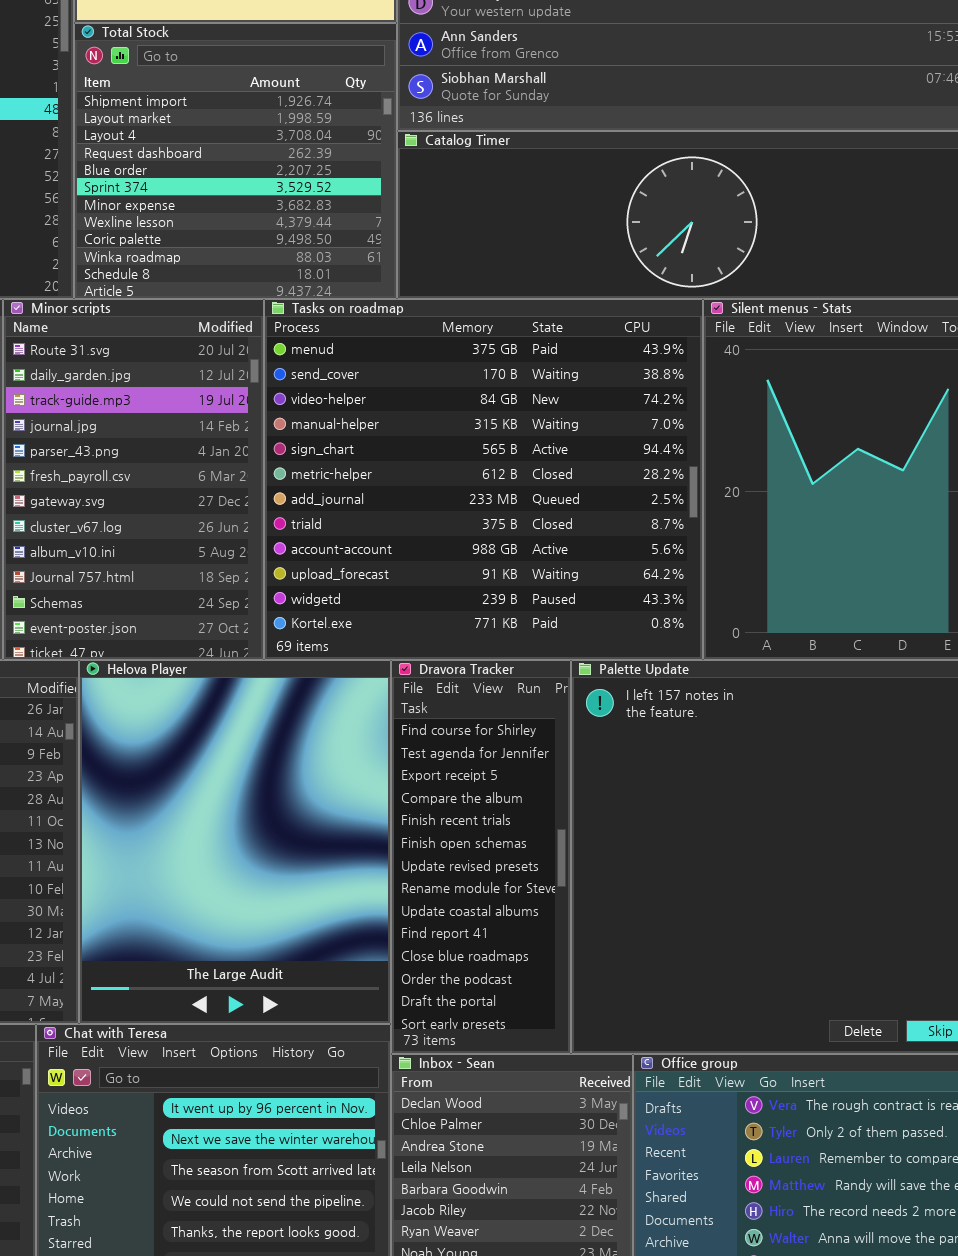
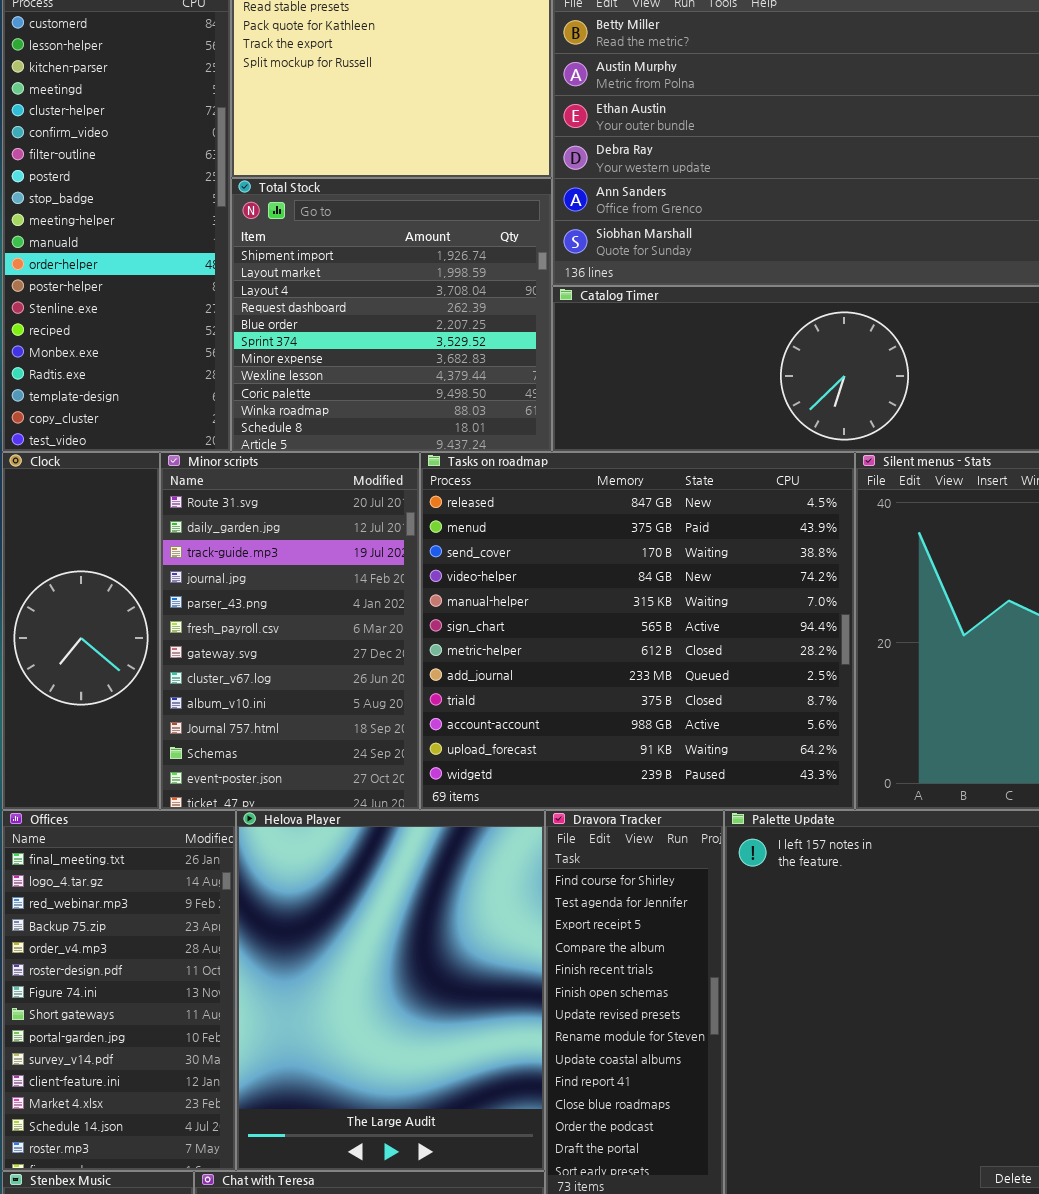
Tasks on roadmap: [264,299,703,660] -> [420,452,855,810], scrolled up 1 row

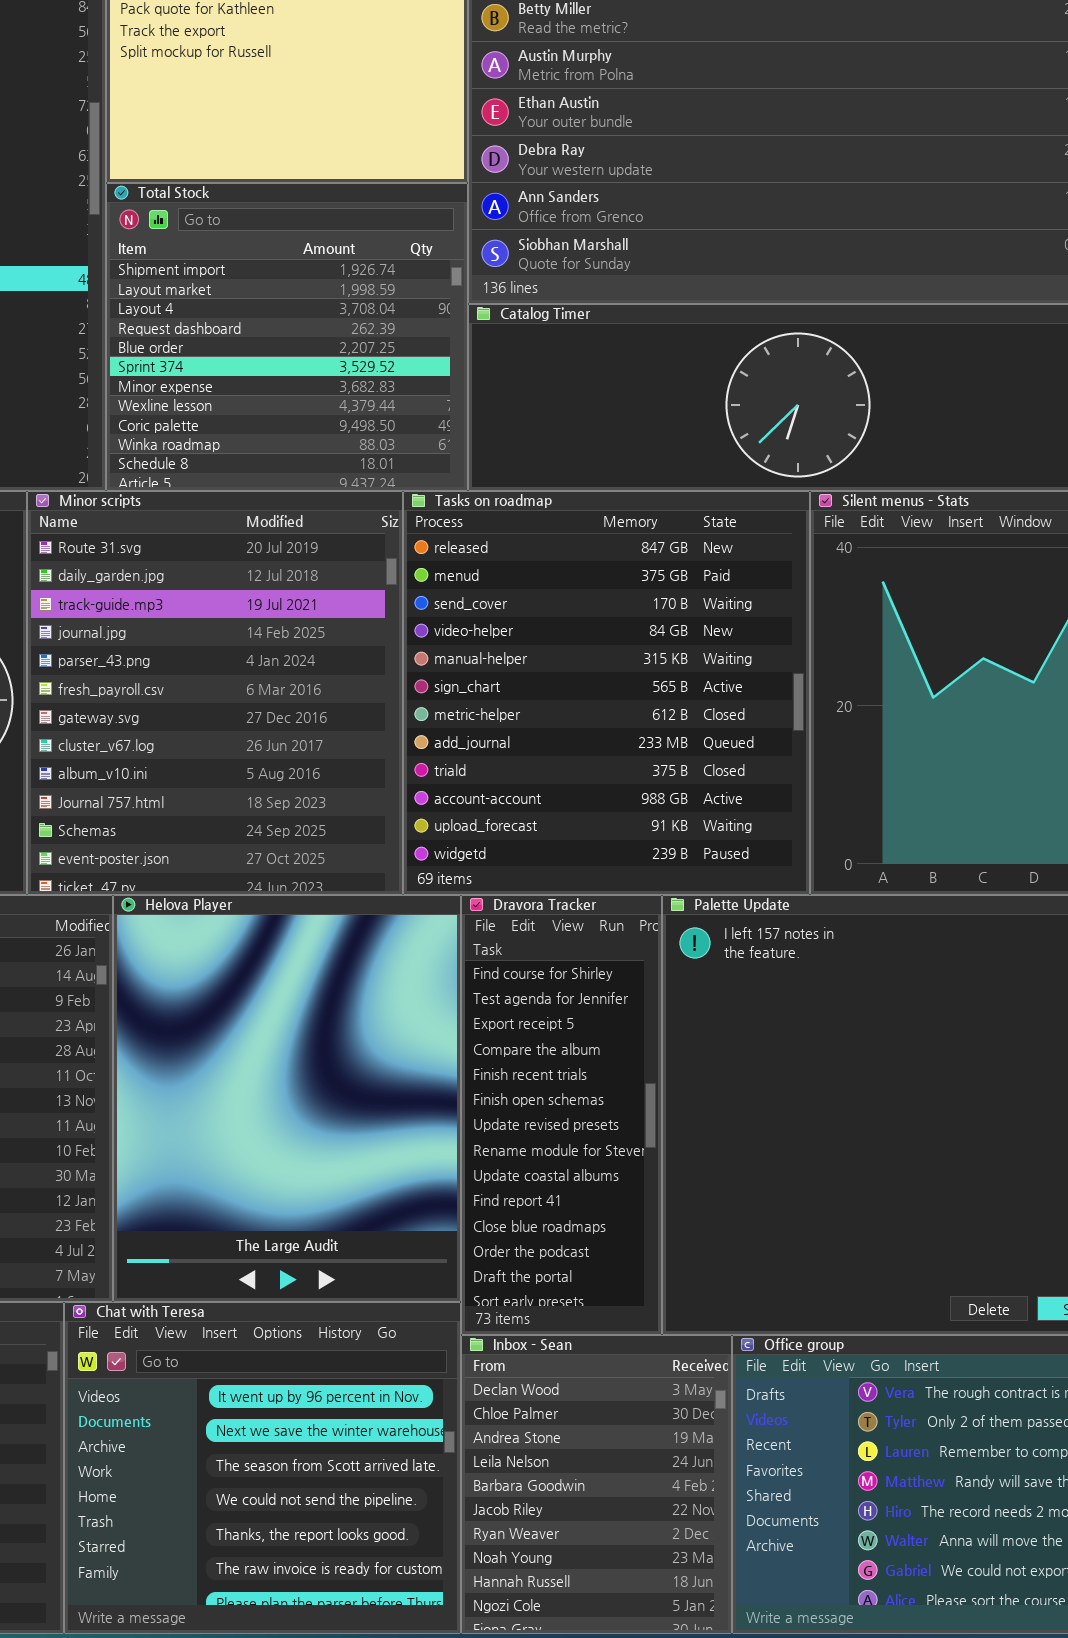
Minor scripts: [160,452,420,810] -> [27,491,403,895], resized
Tasks on roadmap: [420,452,855,810] -> [403,491,810,895], resized

